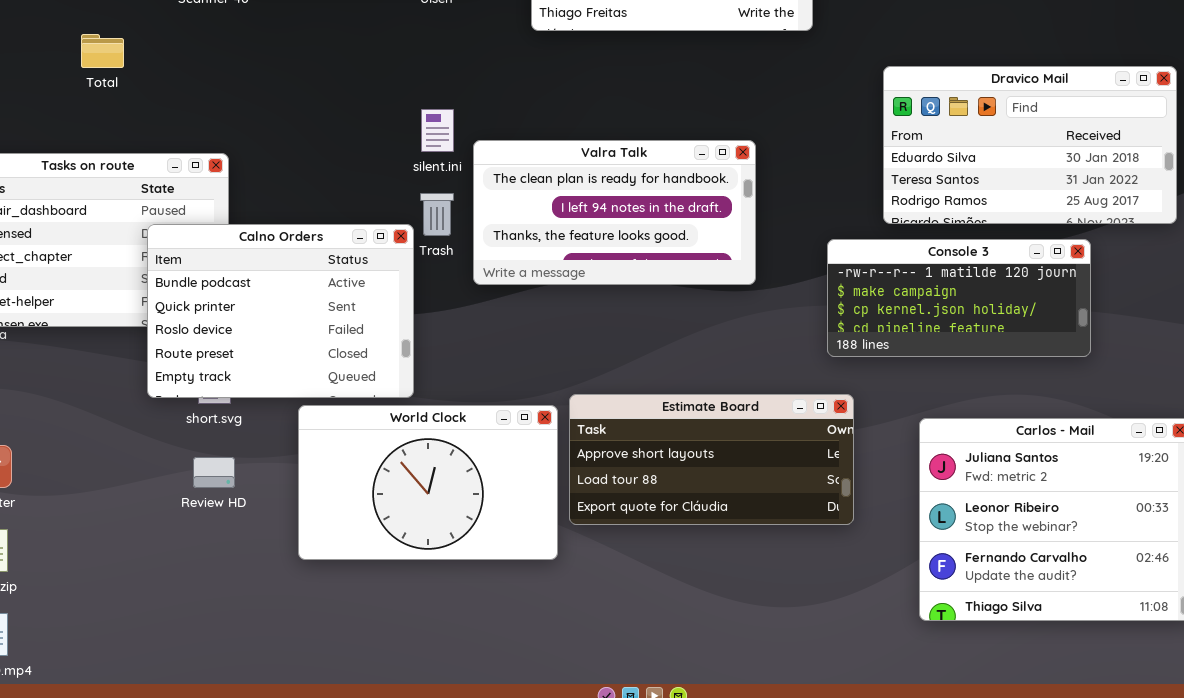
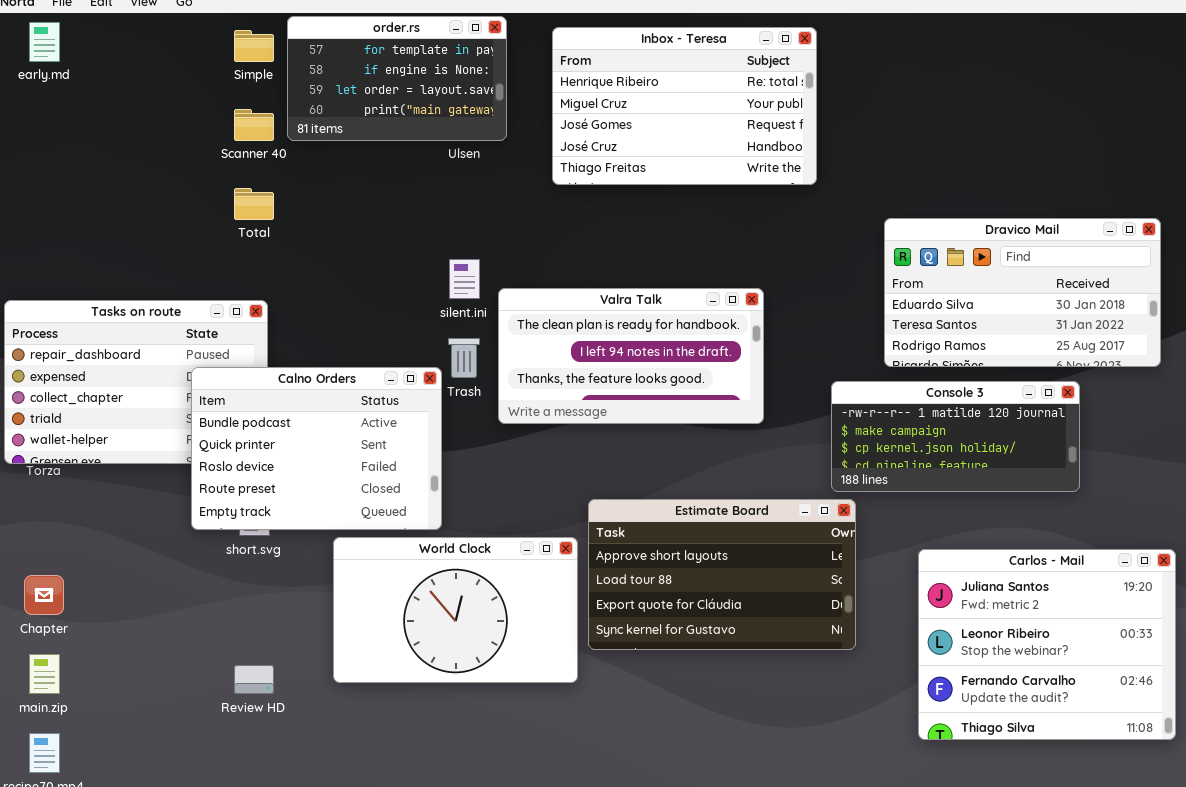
Total: [81,34,124,68] -> [234,188,274,220], moved
Estimate Board: [569,394,854,525] -> [588,499,856,650], resized
Review HD: [193,457,235,488] -> [234,665,274,694], moved

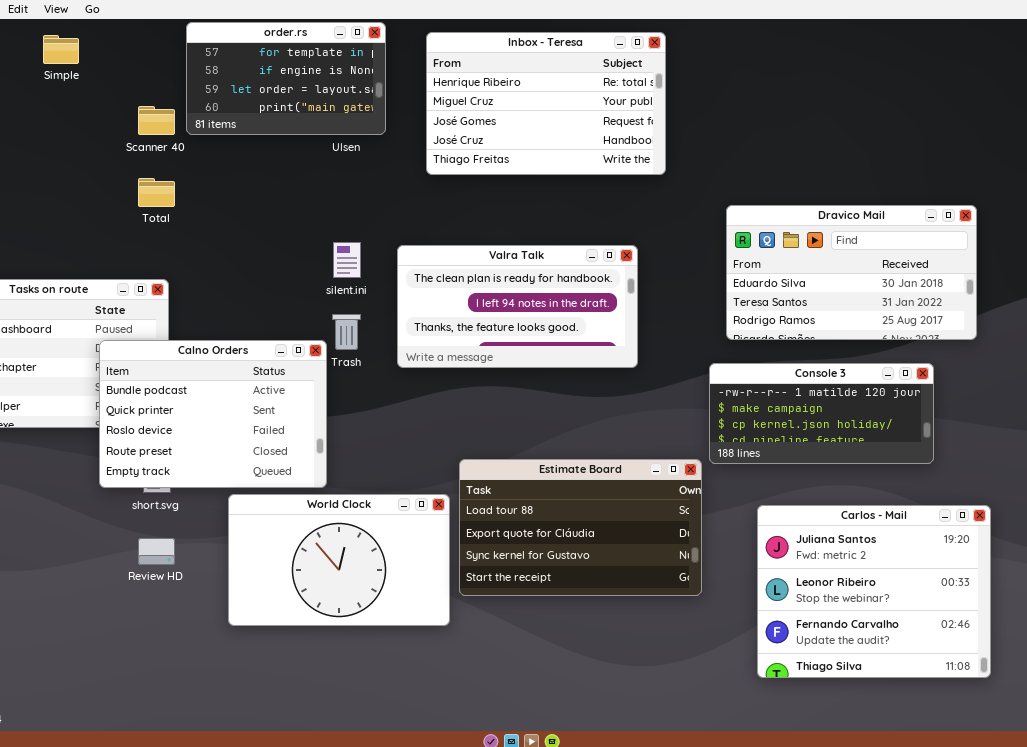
Simple: [234,30,274,62] -> [43,35,79,64], moved
Valra Talk: [498,288,764,424] -> [397,245,638,368], moved
Console 3: [831,381,1080,492] -> [709,363,934,464], moved
Estimate Board: [588,499,856,650] -> [459,459,702,596], scrolled down 1 row
Review HD: [234,665,274,694] -> [138,538,175,565], moved

